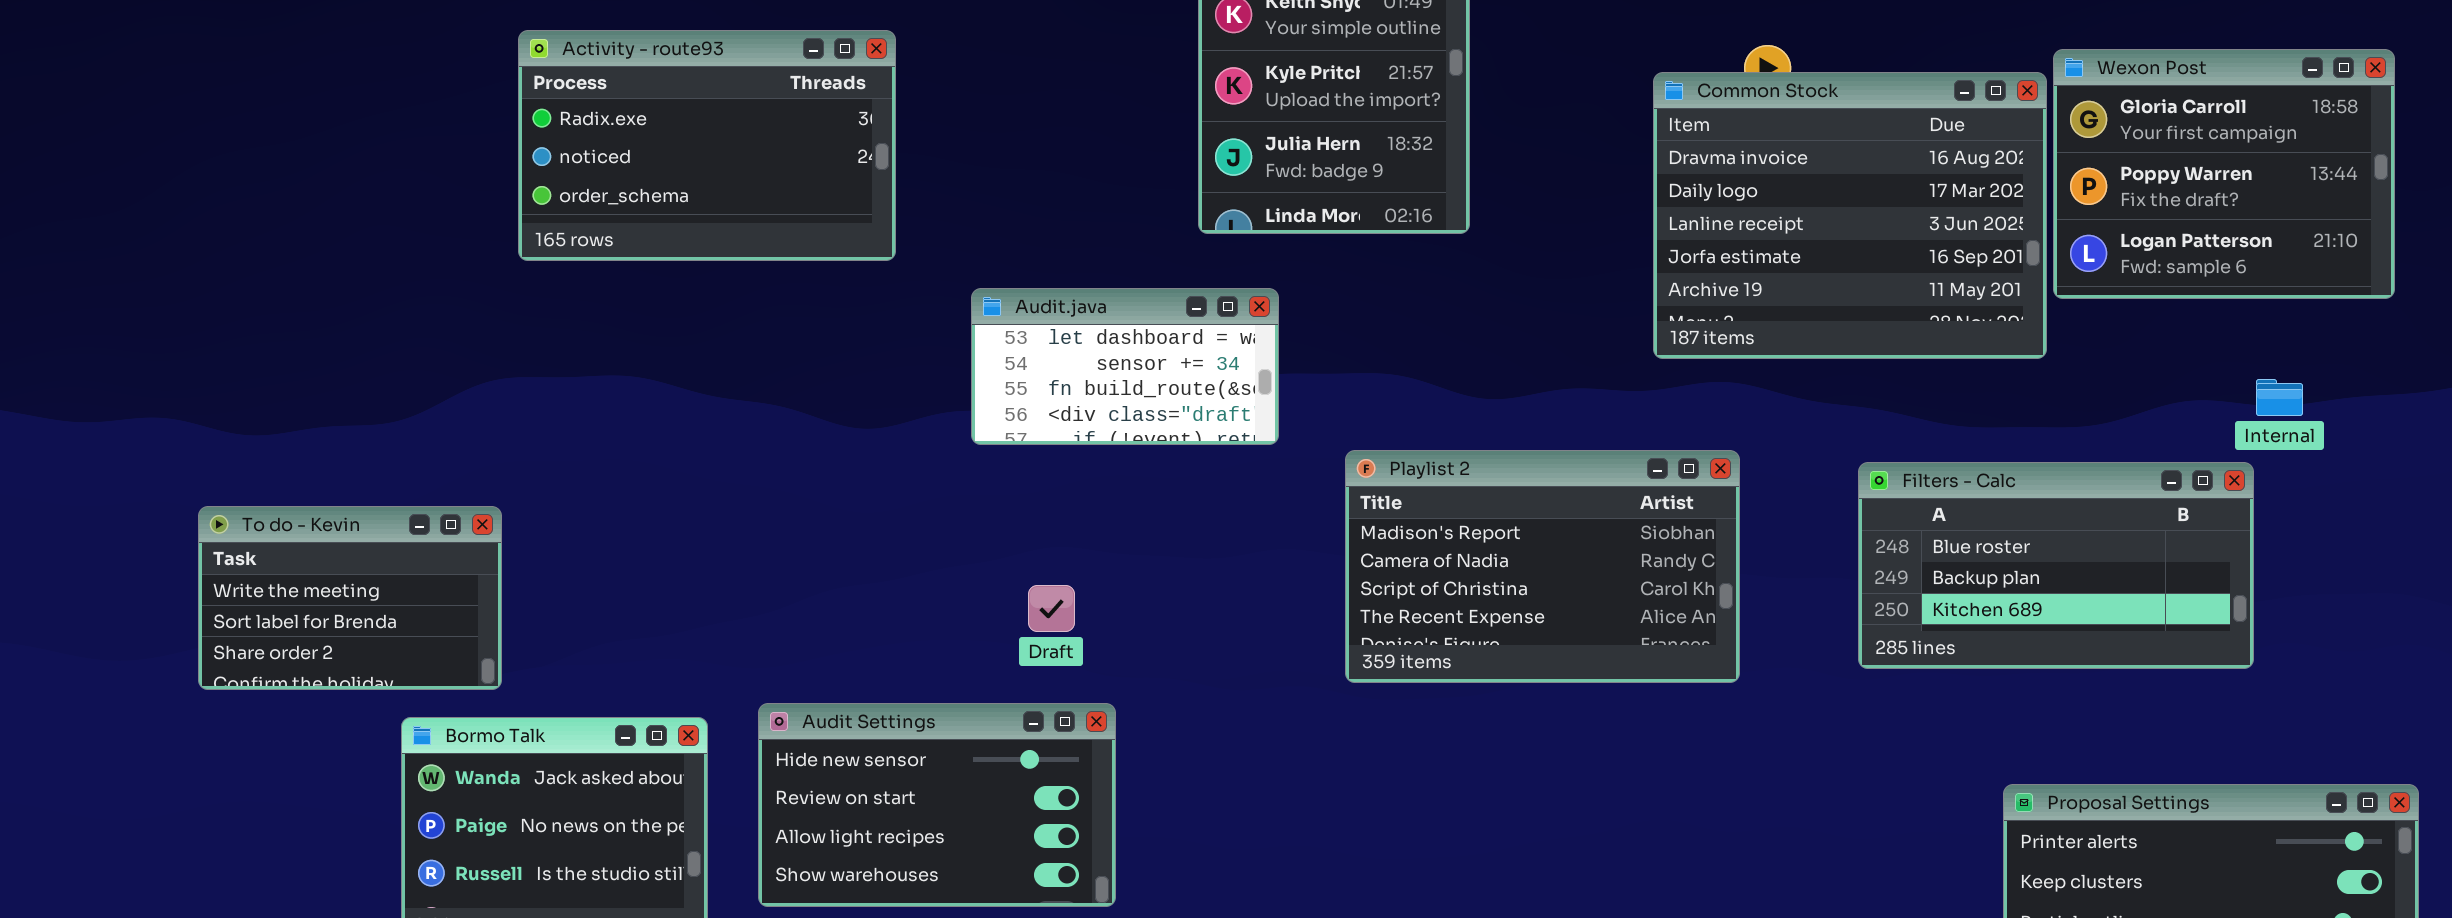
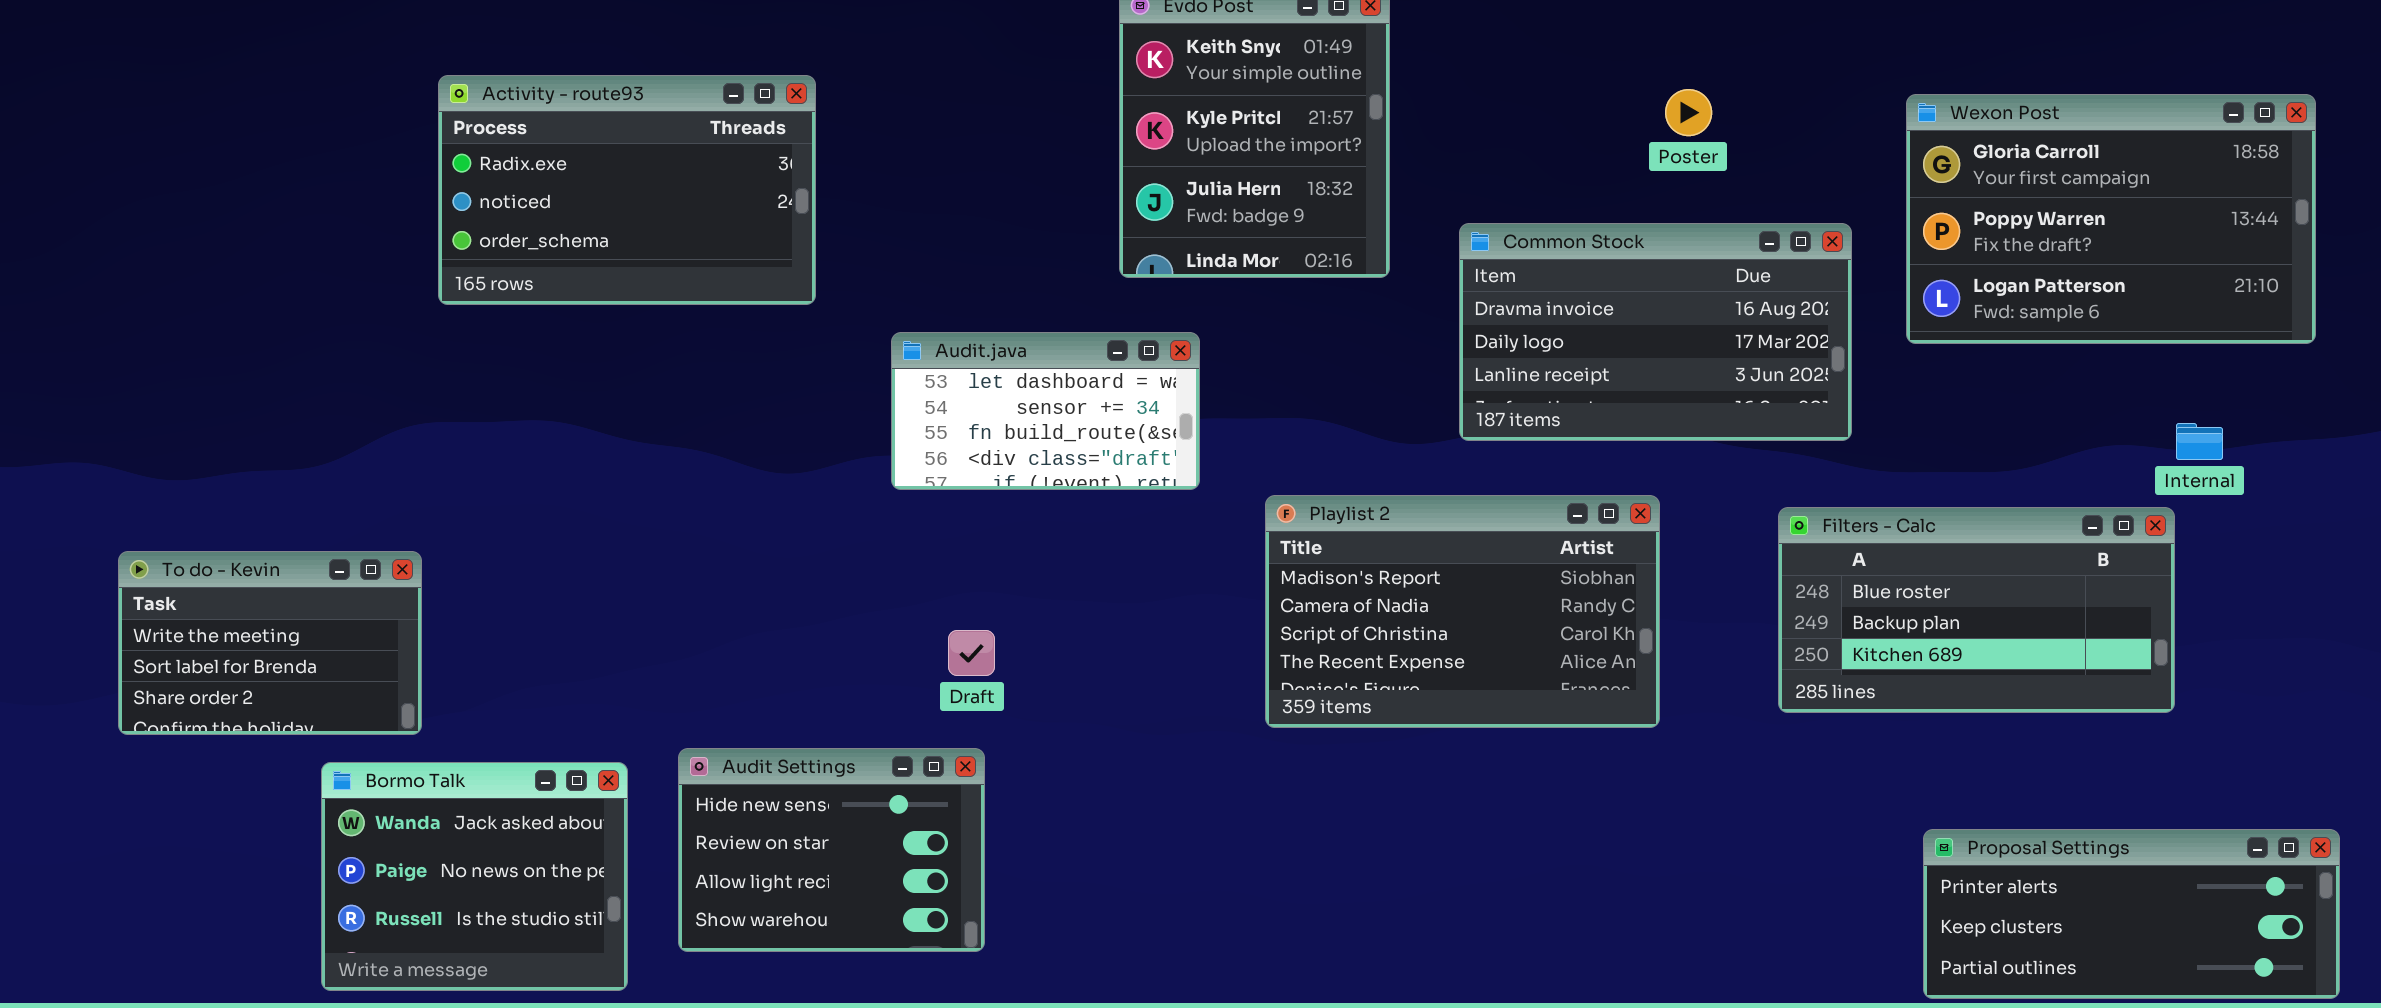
Wexon Post: [2053,49,2395,299] -> [1906,94,2316,344], resized
Common Stock: [1653,72,2047,359] -> [1459,223,1852,441], moved, resized
Audit Settings: [758,703,1116,907] -> [678,748,985,952], resized

